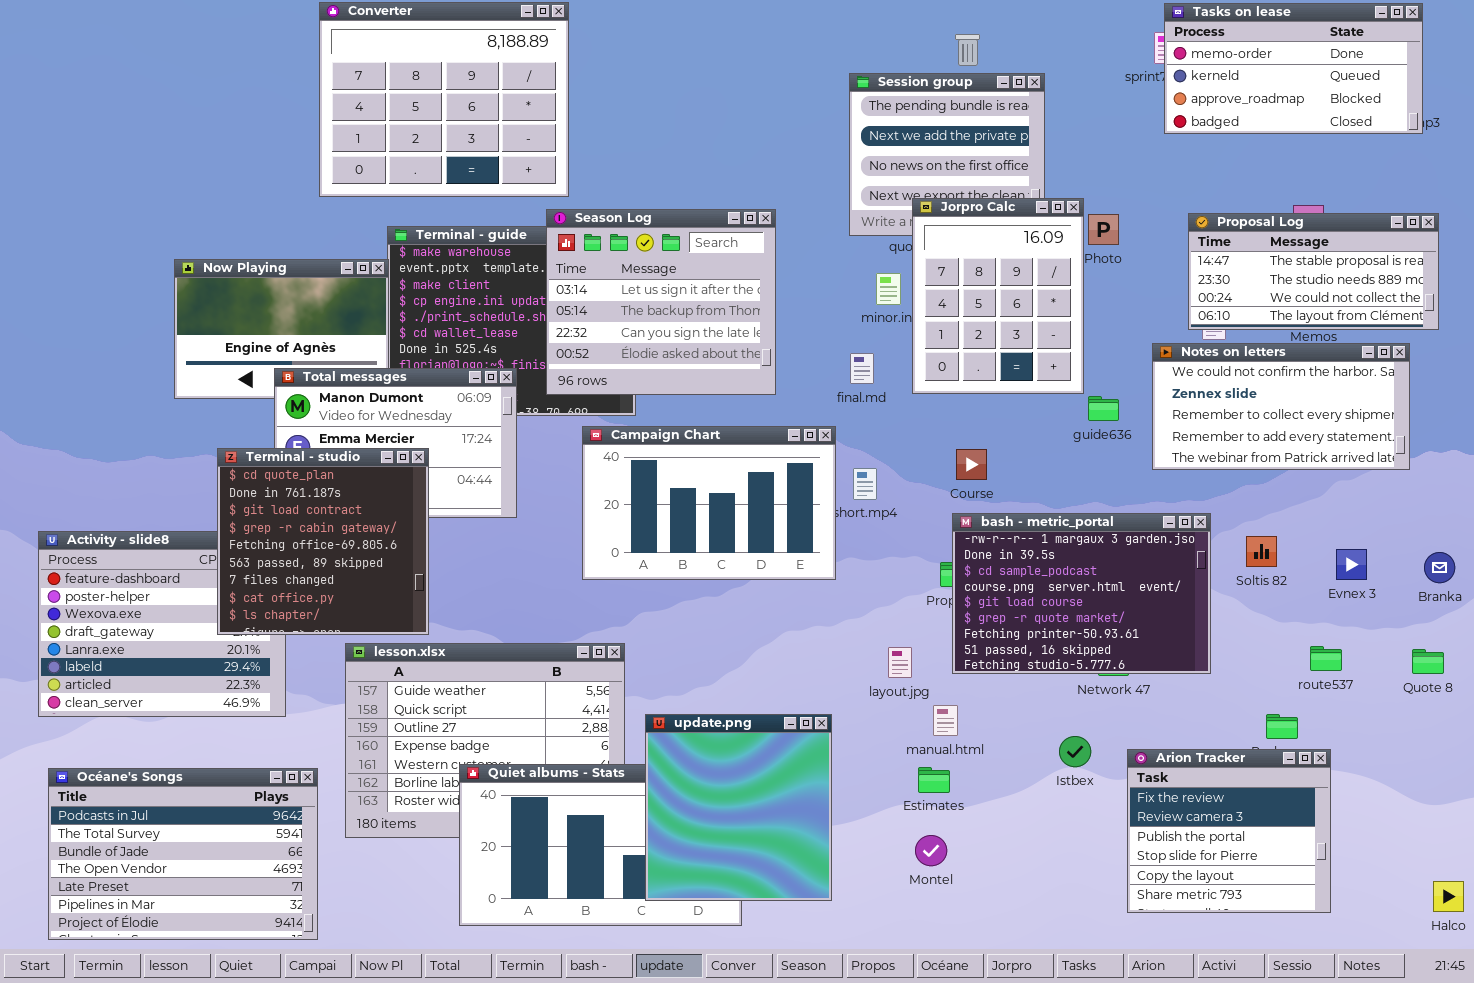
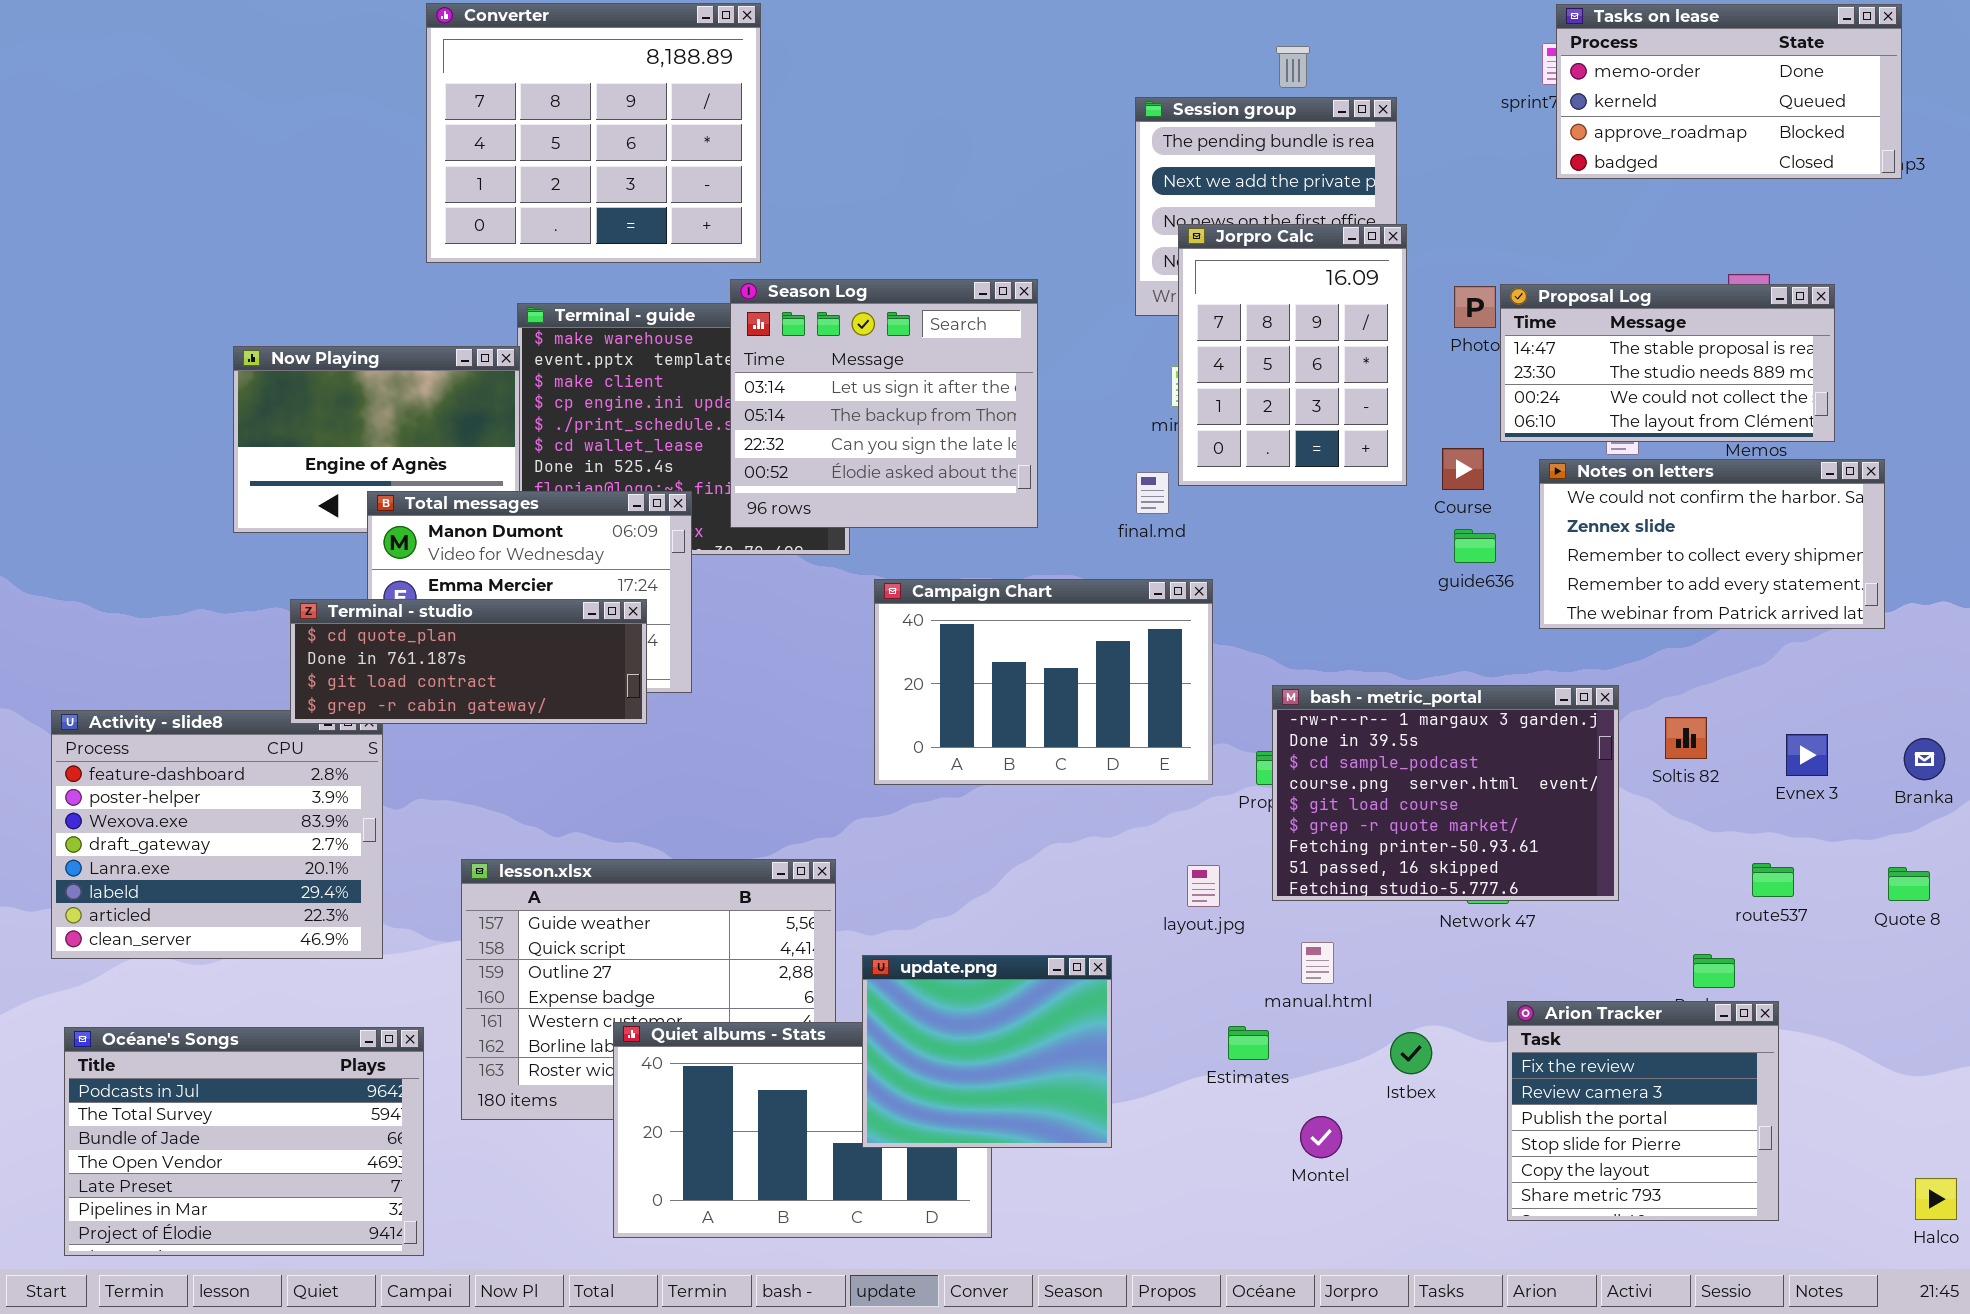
Jorpro Calc: [912,198,1084,394] -> [1178,224,1407,486], moved
Proposal Log: [1188,213,1439,330] -> [1500,284,1835,442], moved
Campaign Chart: [582,426,836,580] -> [874,579,1213,785], moved
Terminal - studio: [217,448,429,635] -> [290,599,647,724], resized
Course: [956,449,987,480] -> [1442,448,1484,490], moved
manual.html: [933,705,958,736] -> [1301,942,1334,984], moved
update.png: [645,714,832,901] -> [862,955,1112,1148], resized
Istbex: [1059,736,1091,767] -> [1390,1032,1432,1074], moved
Montel: [915,835,947,866] -> [1300,1116,1342,1158], moved

